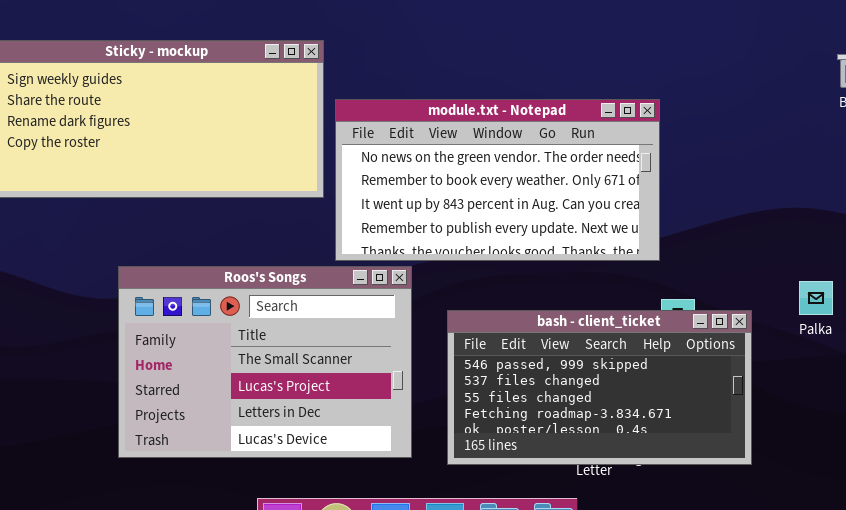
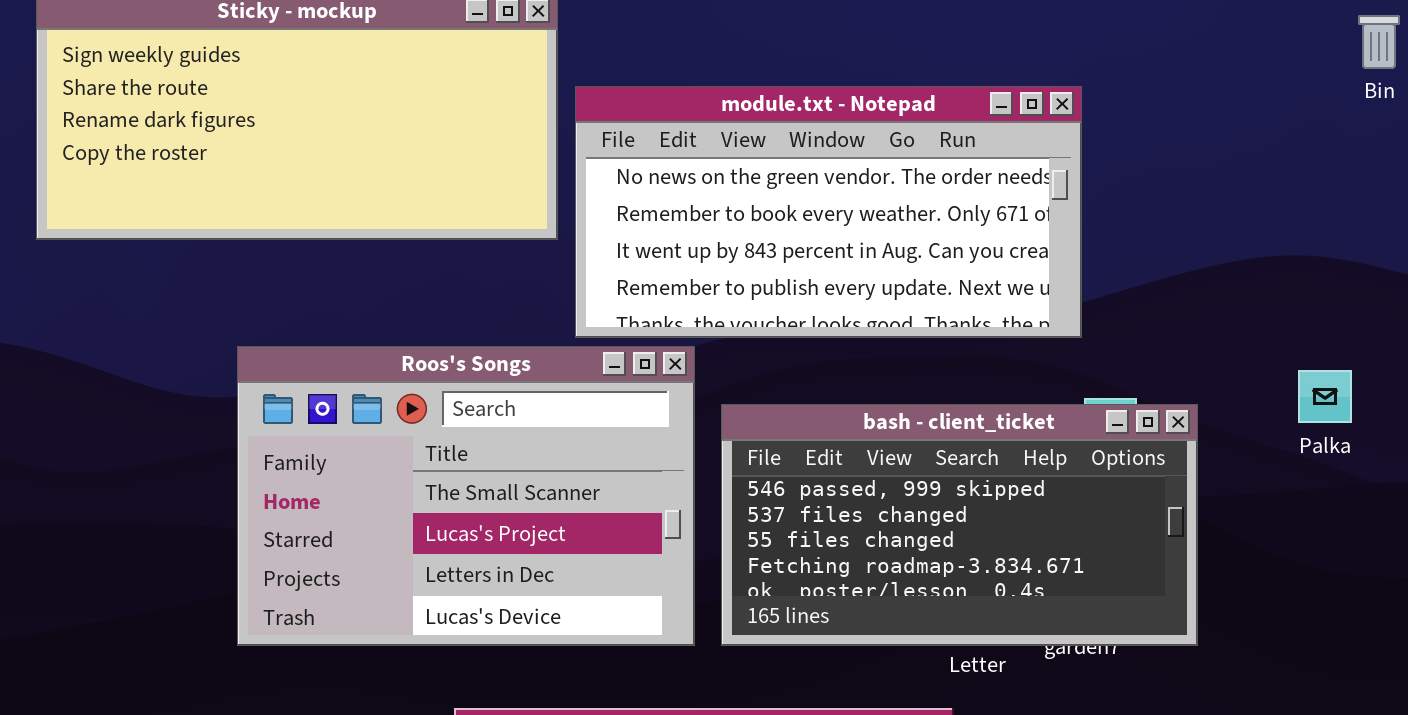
bash - client_ticket: [447,310,752,465] -> [721,404,1198,646], moved

